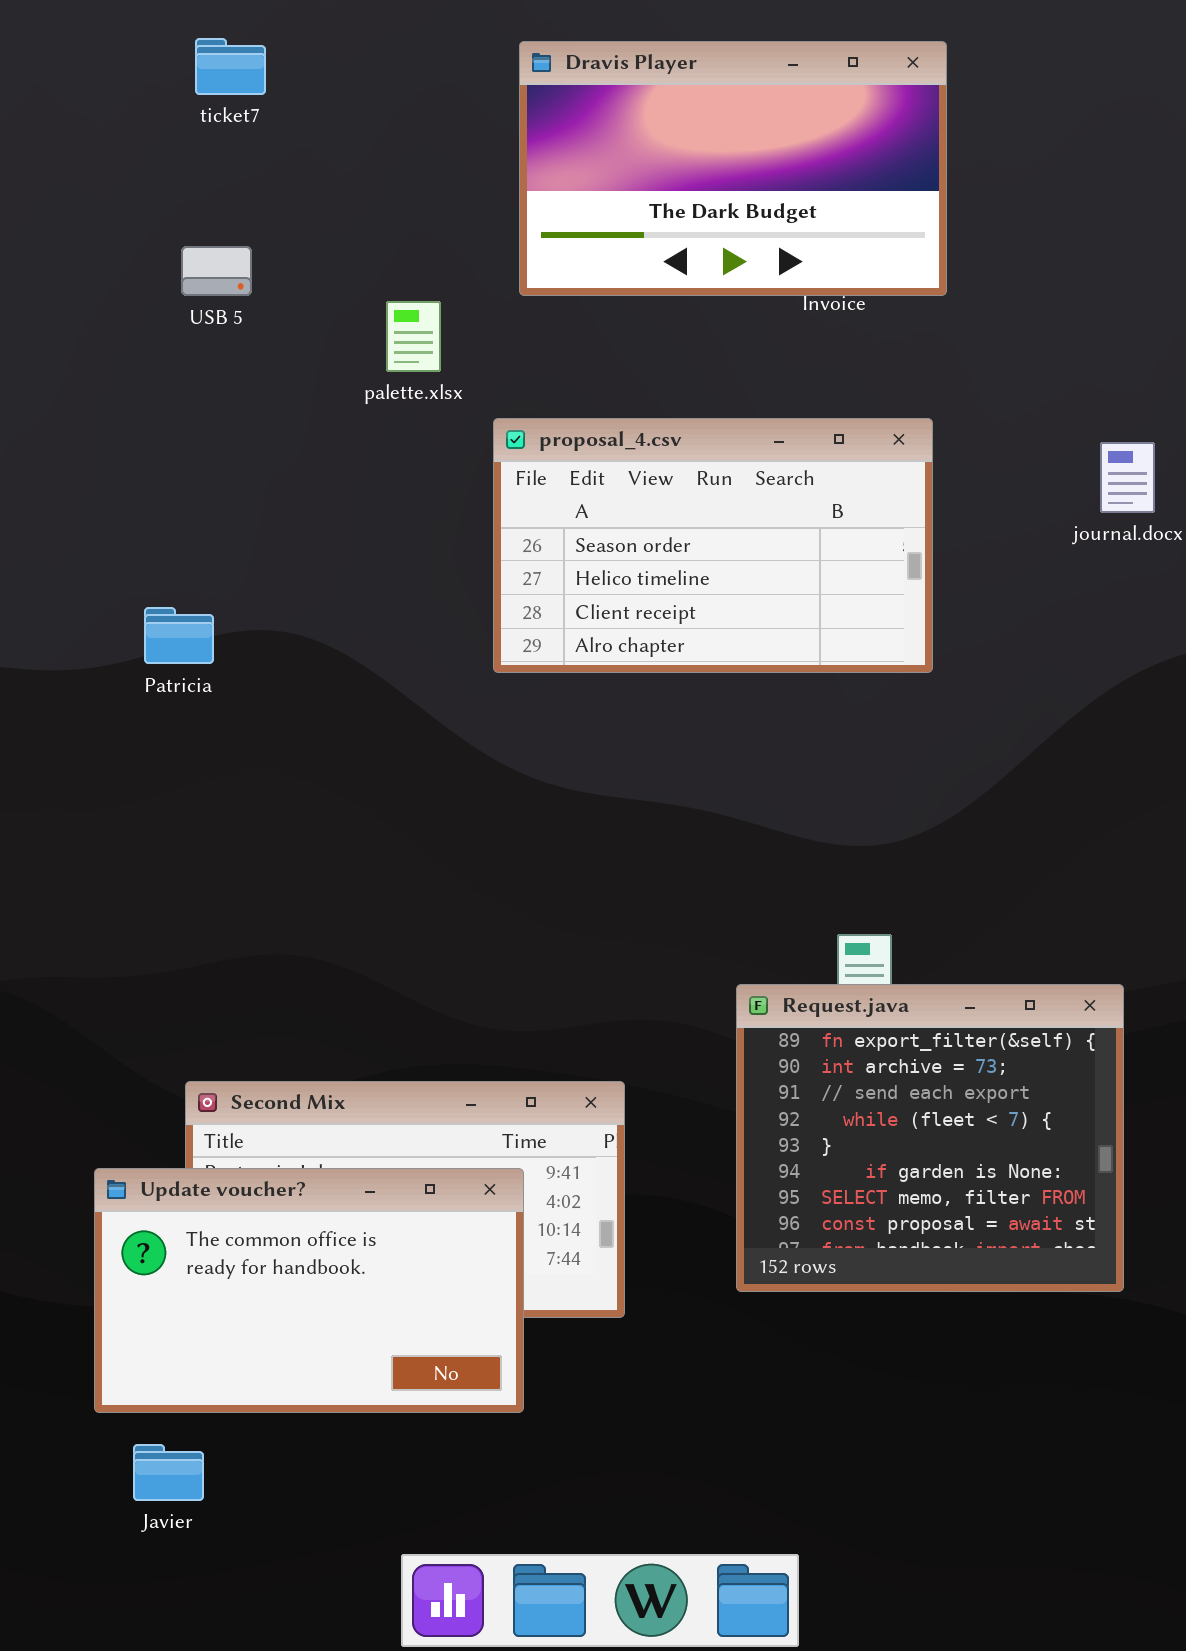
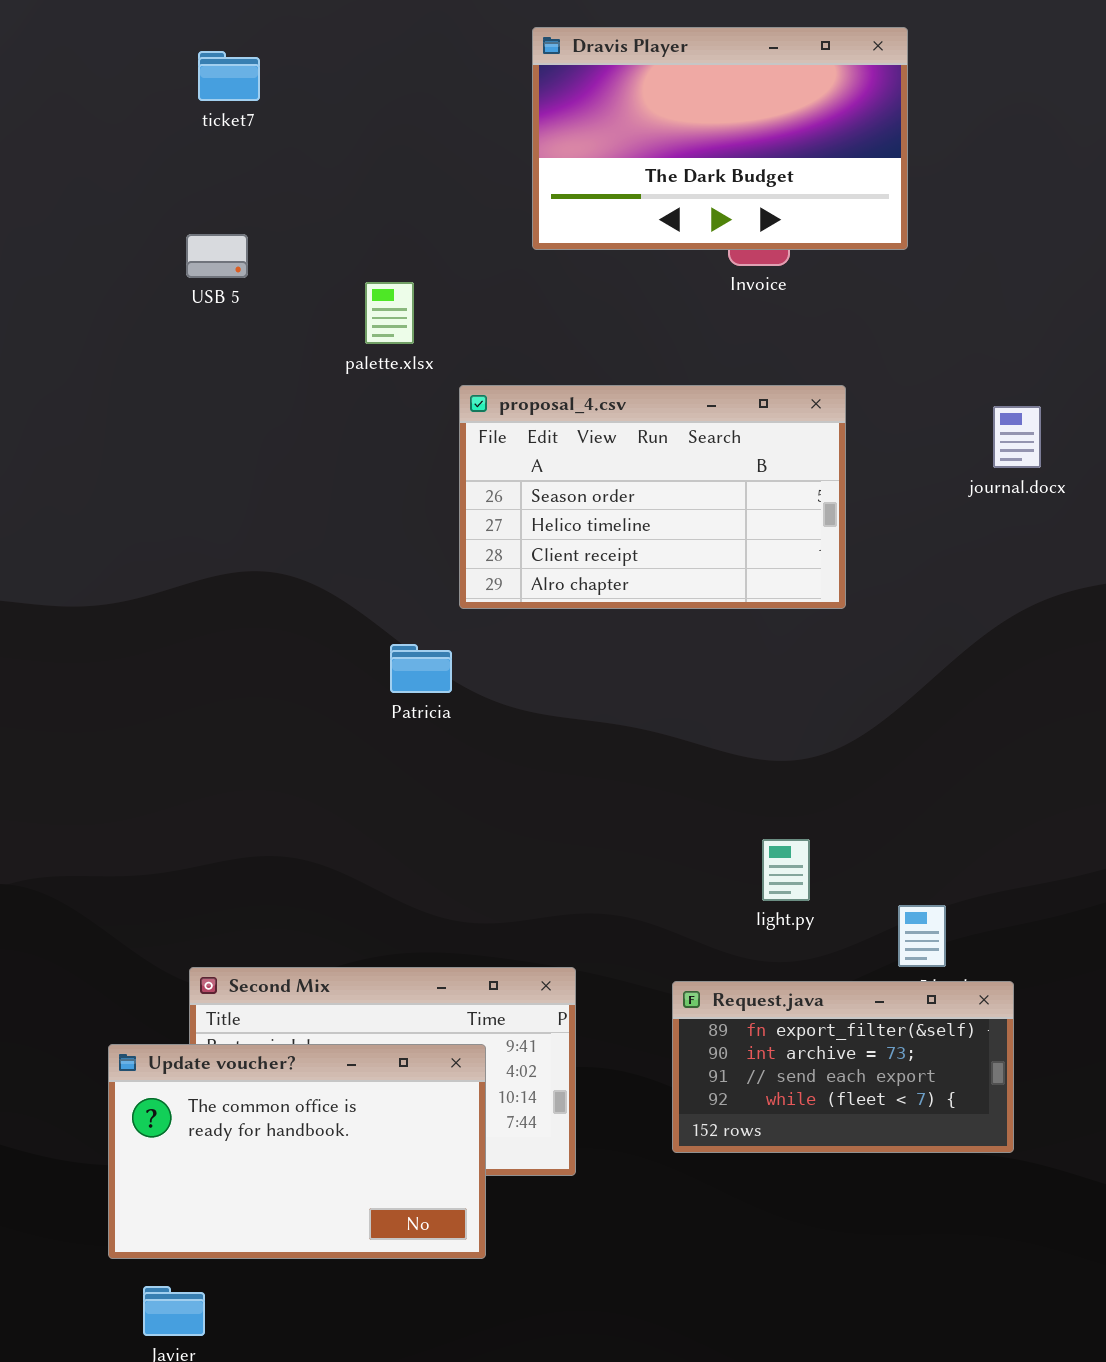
Dravis Player: [519,41,947,296] -> [532,27,908,250], moved
Patricia: [144,607,214,664] -> [390,644,452,693], moved
Request.java: [736,984,1124,1292] -> [672,981,1014,1153], resized

